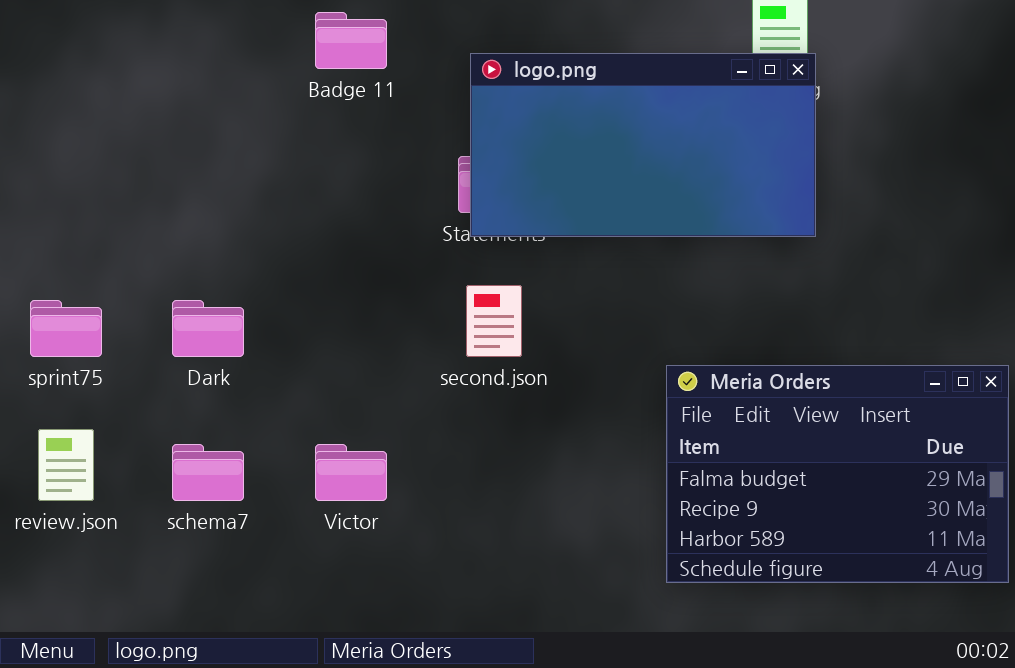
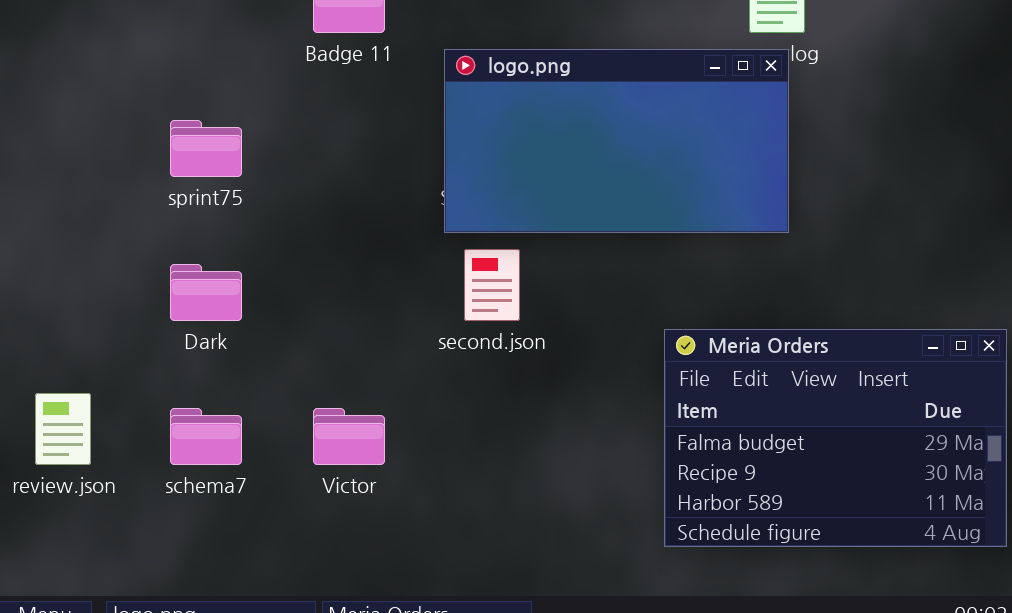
logo.png: [470,53,816,237] -> [444,49,789,233], moved
sprint75: [30,300,102,357] -> [170,120,242,177], moved

